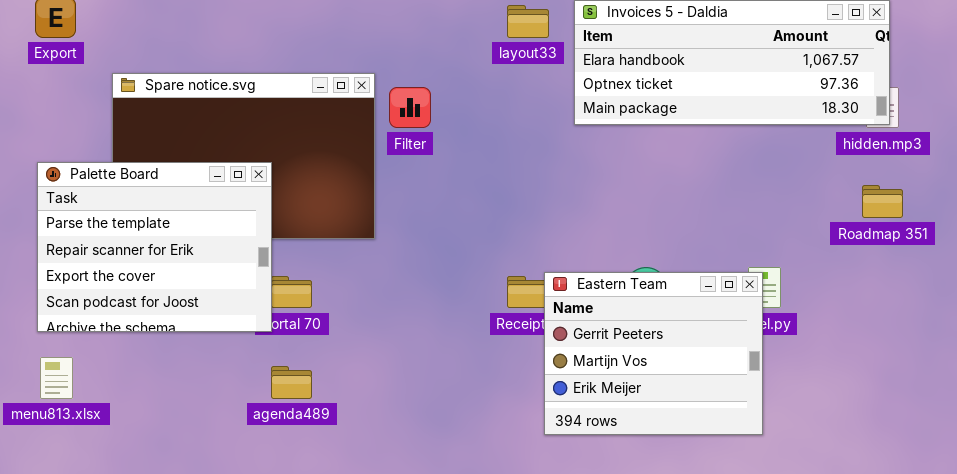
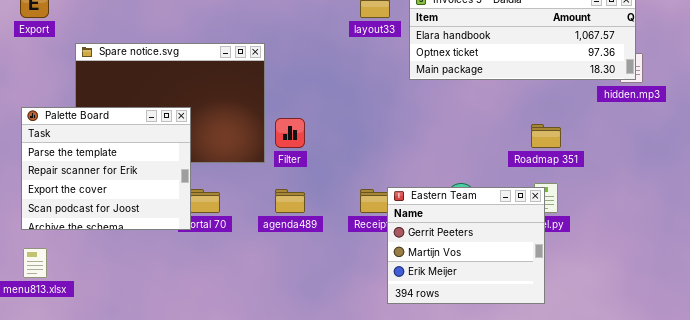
Filter: [389,87,431,128] -> [275,118,305,148], moved
Roadmap 351: [862,185,903,218] -> [531,124,561,148], moved
agenda489: [271,366,312,399] -> [275,189,305,213], moved

